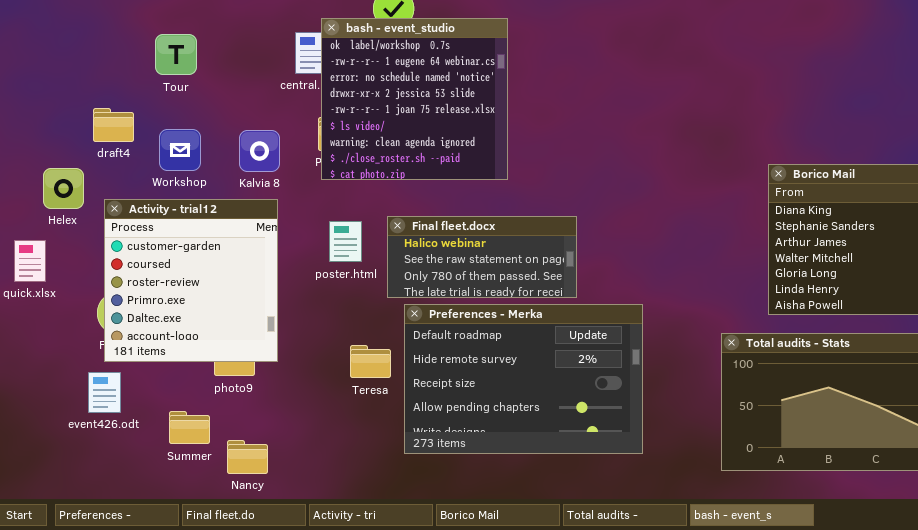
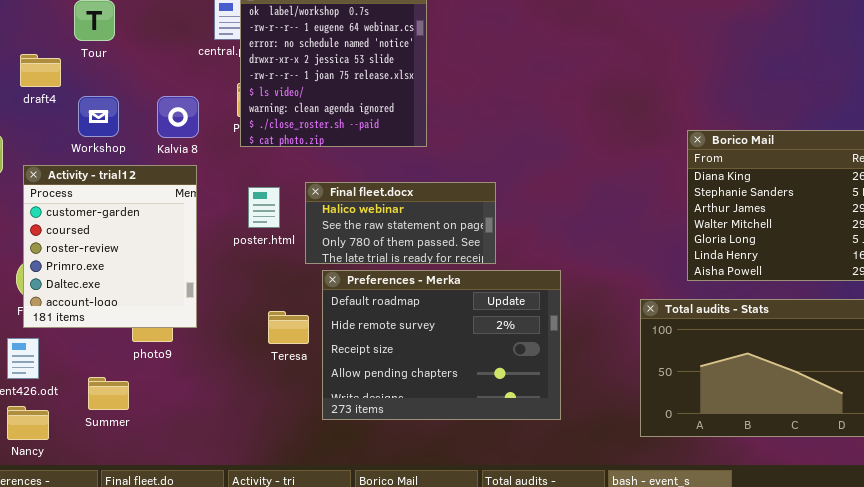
draft4: [93,108,134,142] -> [20,54,61,87], moved
Nancy: [227,440,268,474] -> [7,406,49,440], moved

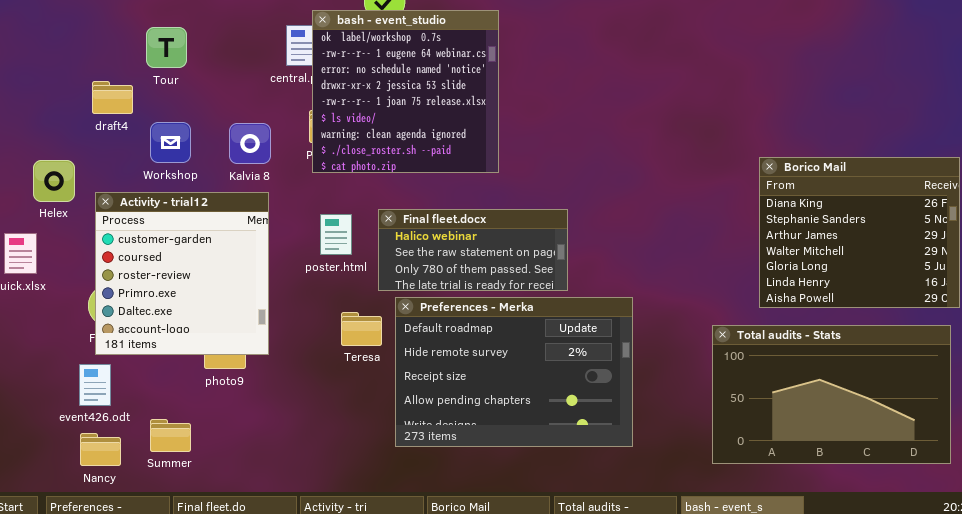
Teresa: [268,311,309,344] -> [341,312,382,346], moved
Summer: [88,377,129,410] -> [150,419,191,452], moved

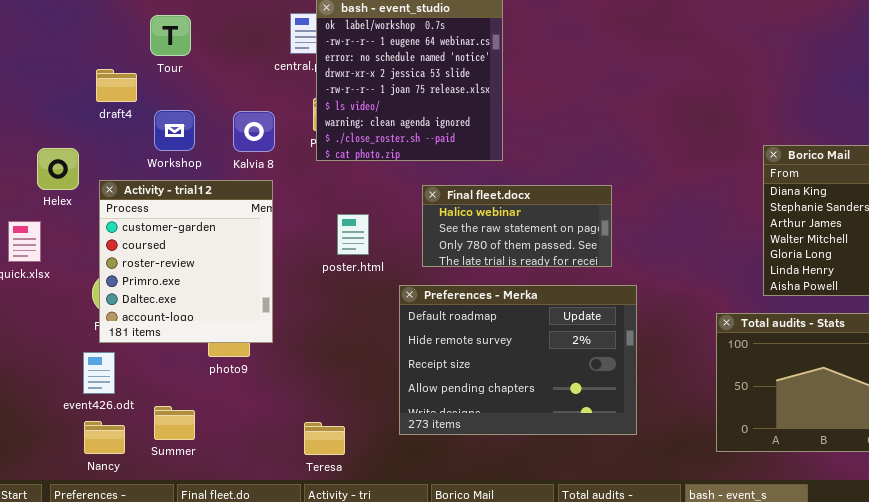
Final fleet.docx: [378,209,568,291] -> [422,185,612,267], moved
poster.html: [320,214,352,255] -> [337,214,369,255], moved
Teresa: [341,312,382,346] -> [304,422,345,455], moved

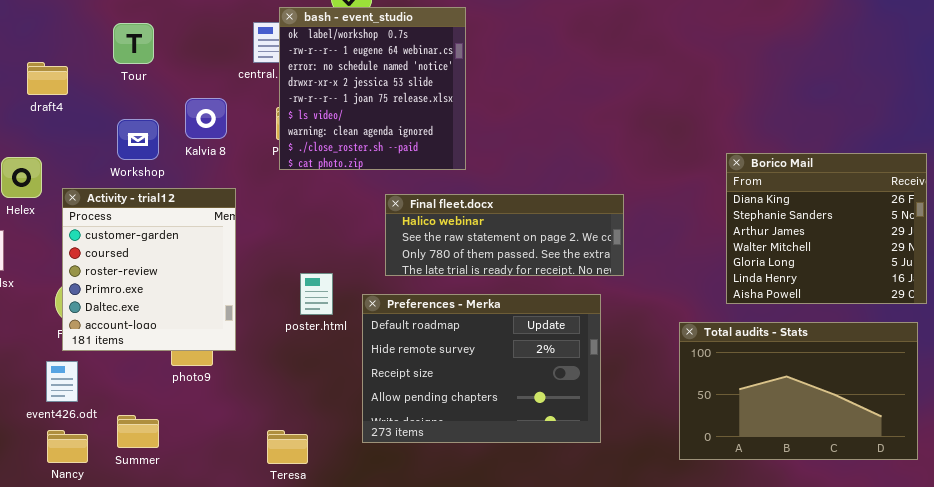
draft4: [96,69,137,102] -> [27,62,68,95], moved
Kalvia 8: [233,111,275,152] -> [185,98,227,139], moved
Final fleet.docx: [422,185,612,267] -> [385,194,624,276], resized
poster.html: [337,214,369,255] -> [300,273,333,315], moved

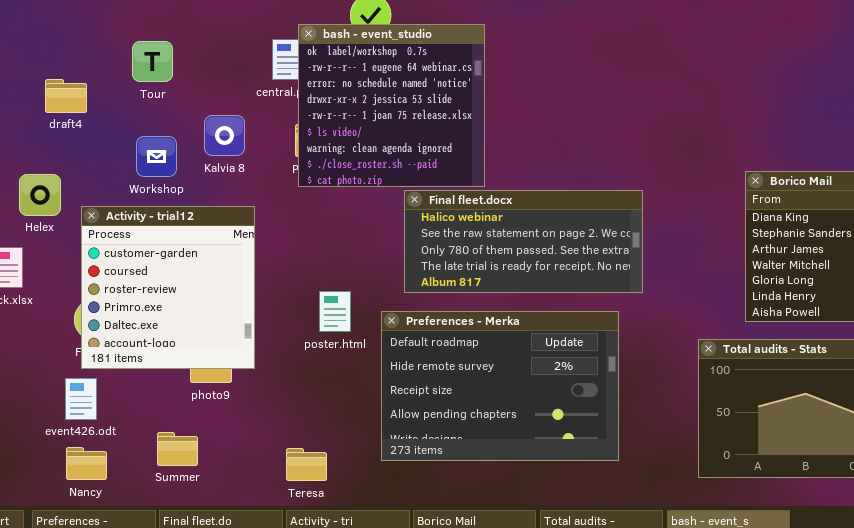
Final fleet.docx: [385,194,624,276] -> [404,190,643,293], resized
Summer: [117,415,159,448] -> [157,432,198,466], moved

